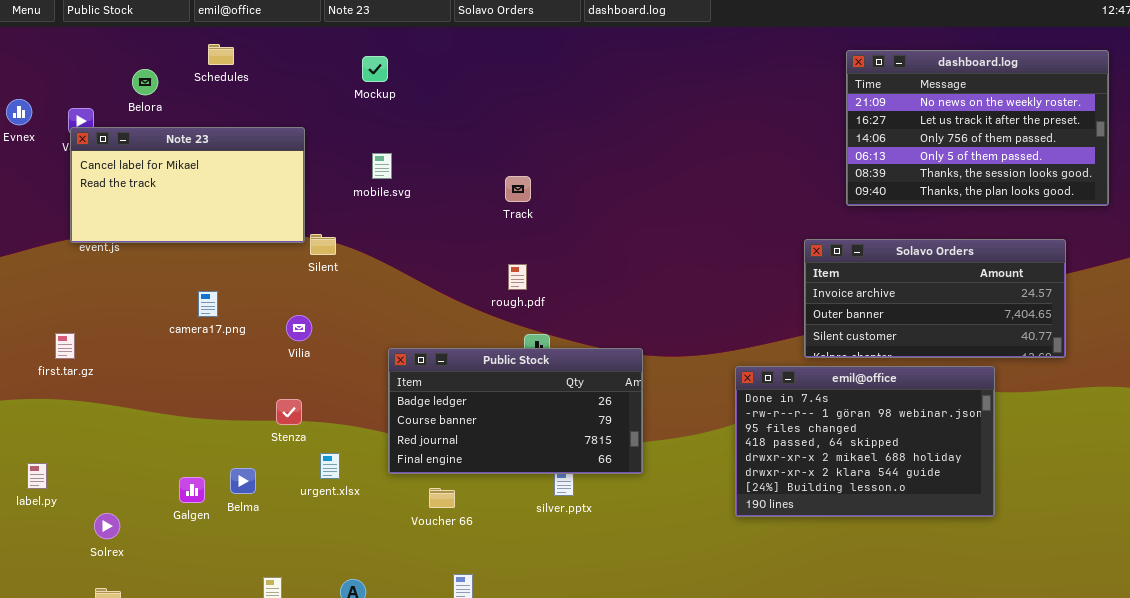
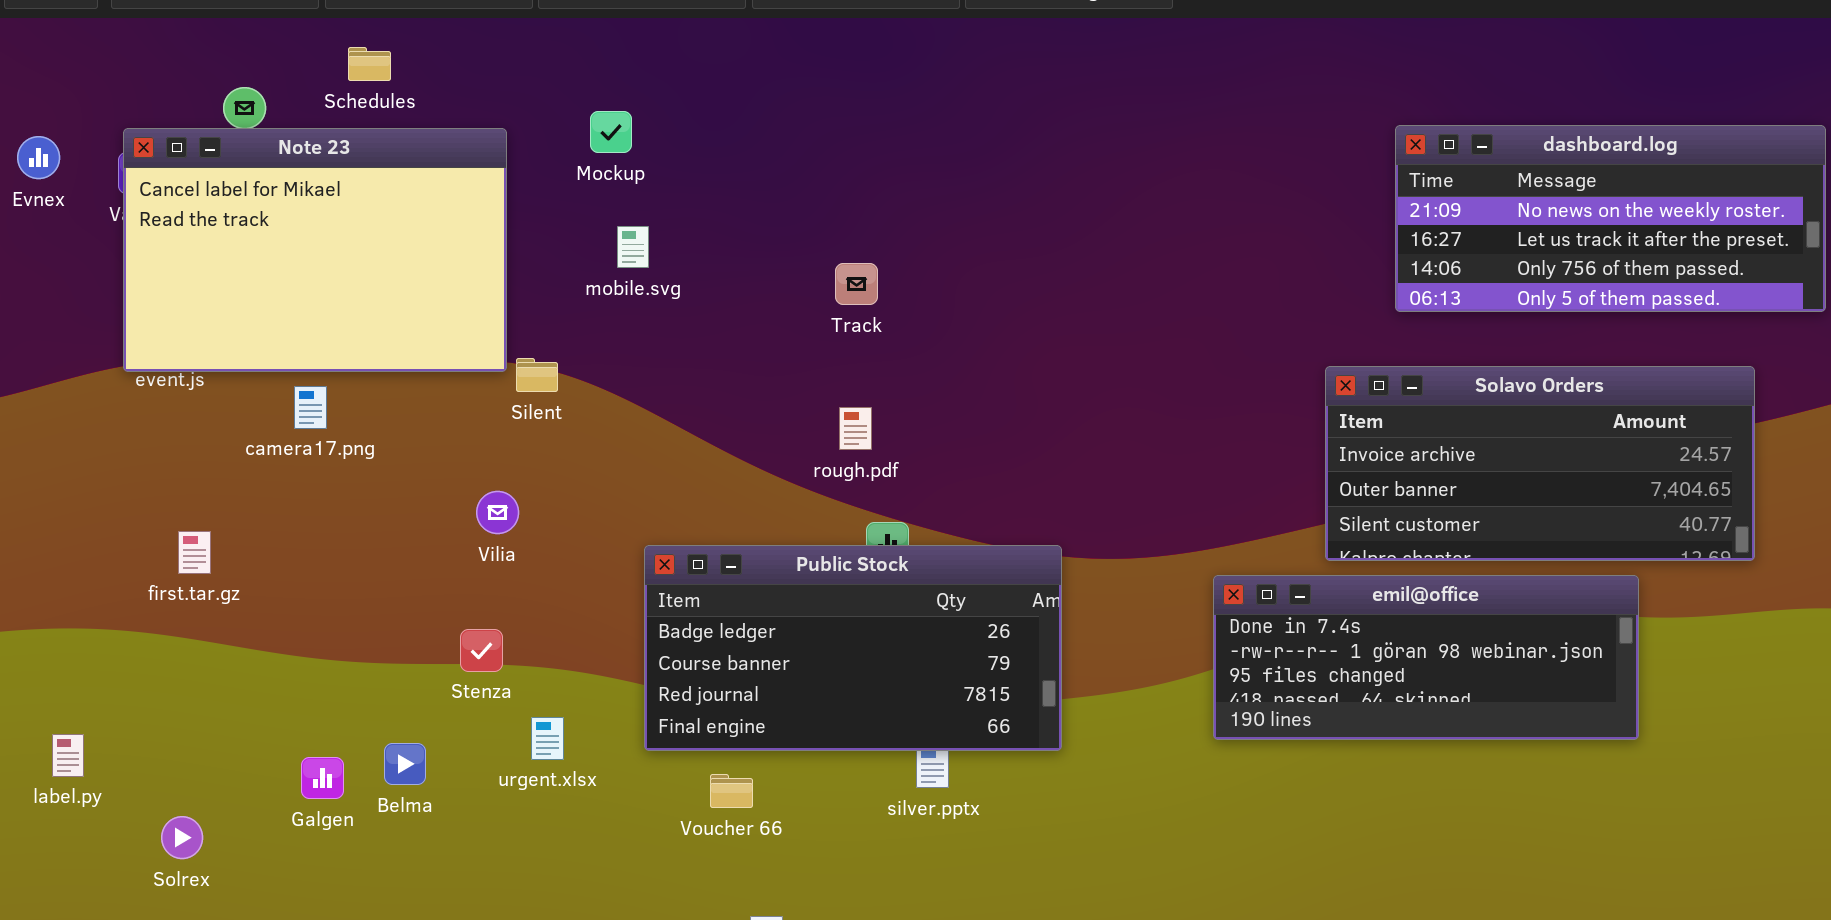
dashboard.log: [846,50,1109,206] -> [1395,125,1826,312], resized
Mockup: [362,56,388,82] -> [590,111,632,153], moved
Note 23: [70,127,305,243] -> [123,128,507,372], resized
camera17.png: [198,291,218,317] -> [294,386,327,429], moved
first.tar.gz: [55,333,75,359] -> [178,531,211,574], moved
emil@office: [735,366,995,517] -> [1213,575,1639,740], resized

